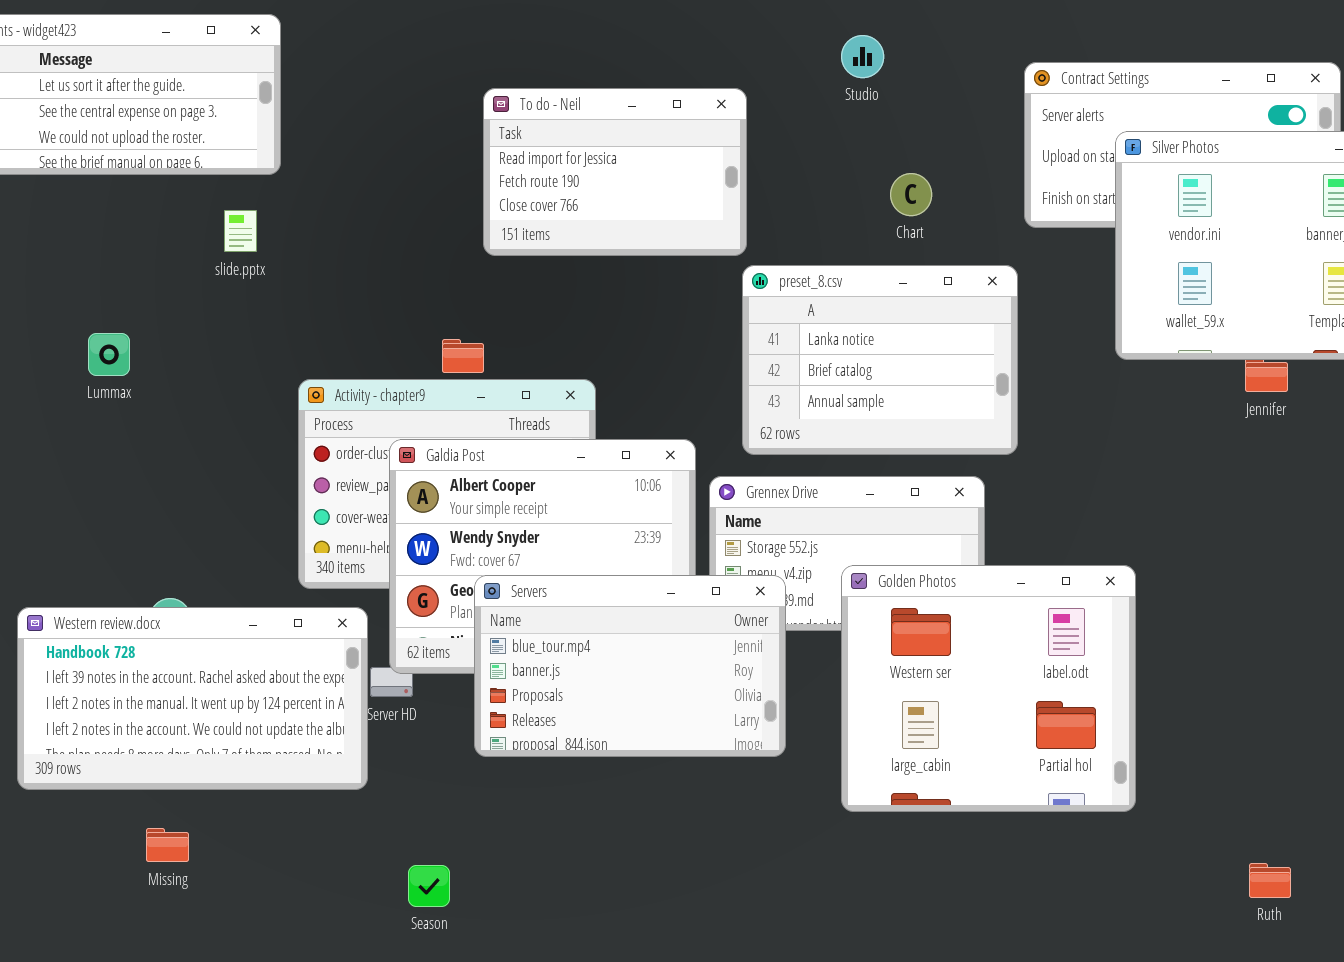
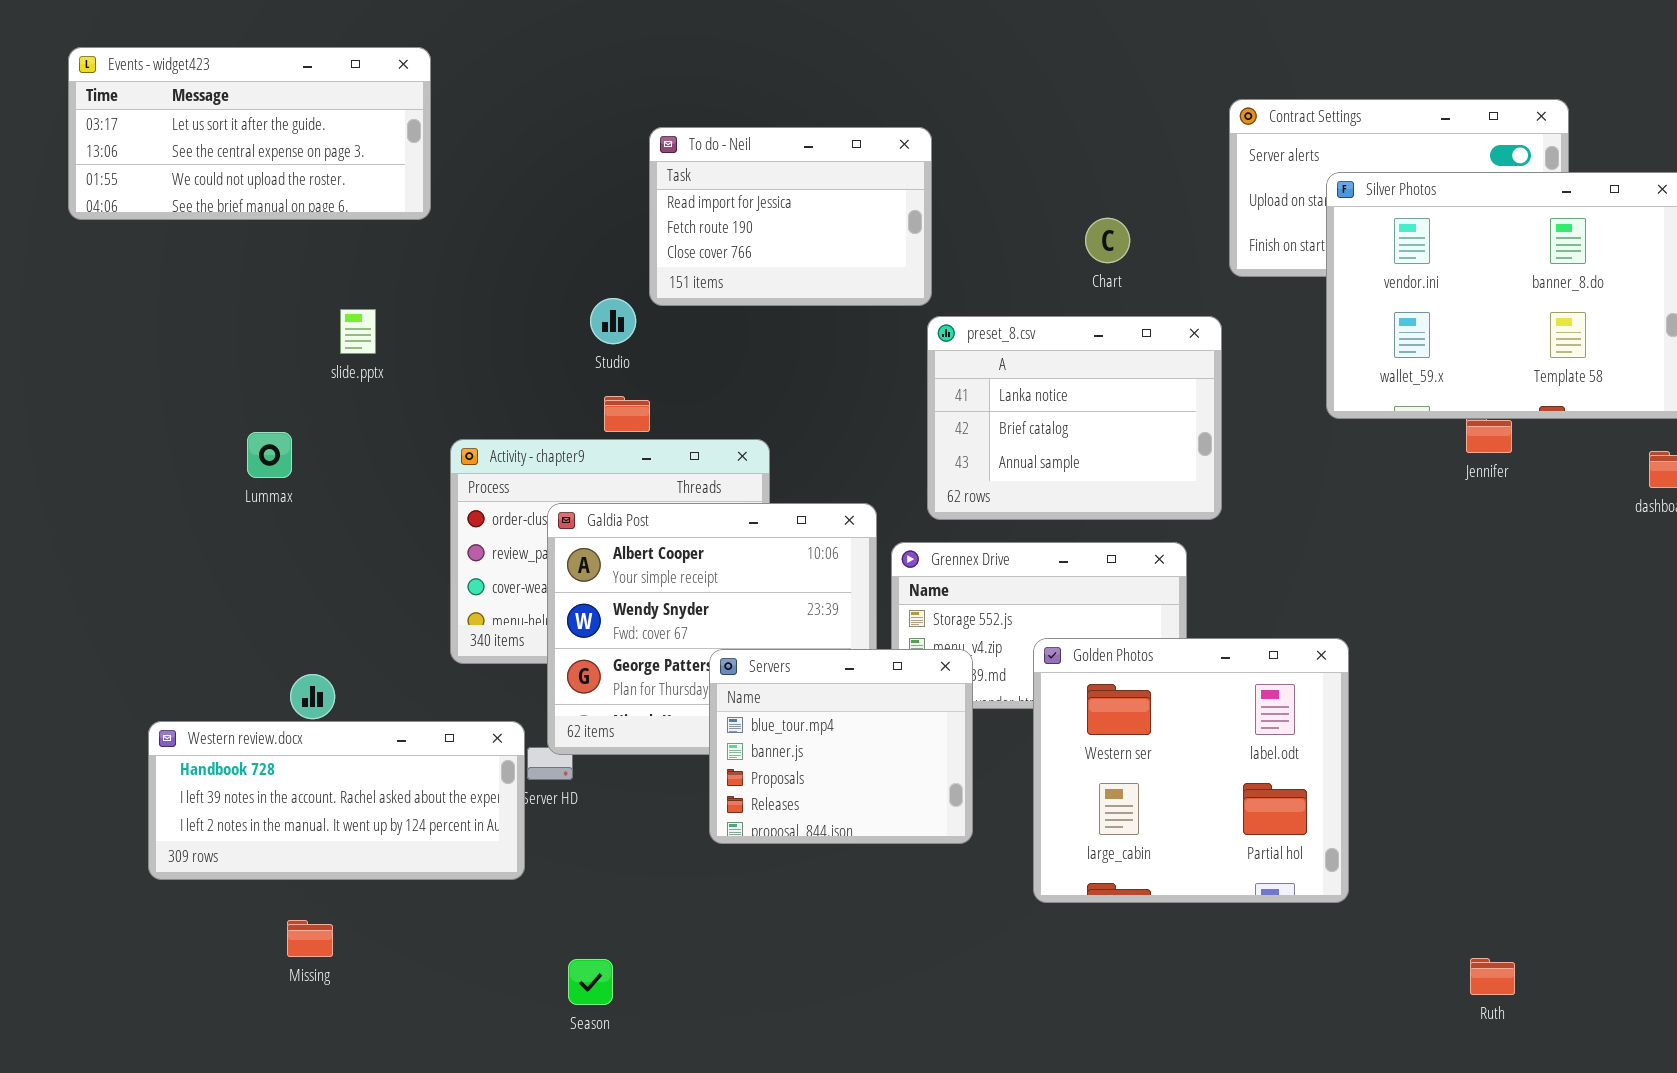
Studio: [841,35,884,78] -> [590,298,636,344], moved
slide.pptx: [224,210,257,252] -> [340,309,376,354], moved
Lummax: [88,333,130,376] -> [247,432,292,478], moved
Servers: [474,575,786,757] -> [709,649,973,844], resized
Western review.docx: [17,607,368,790] -> [148,721,525,880], resized

